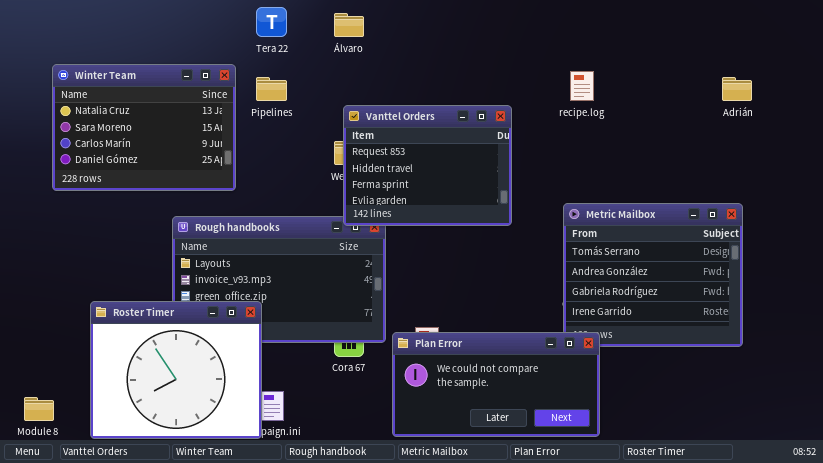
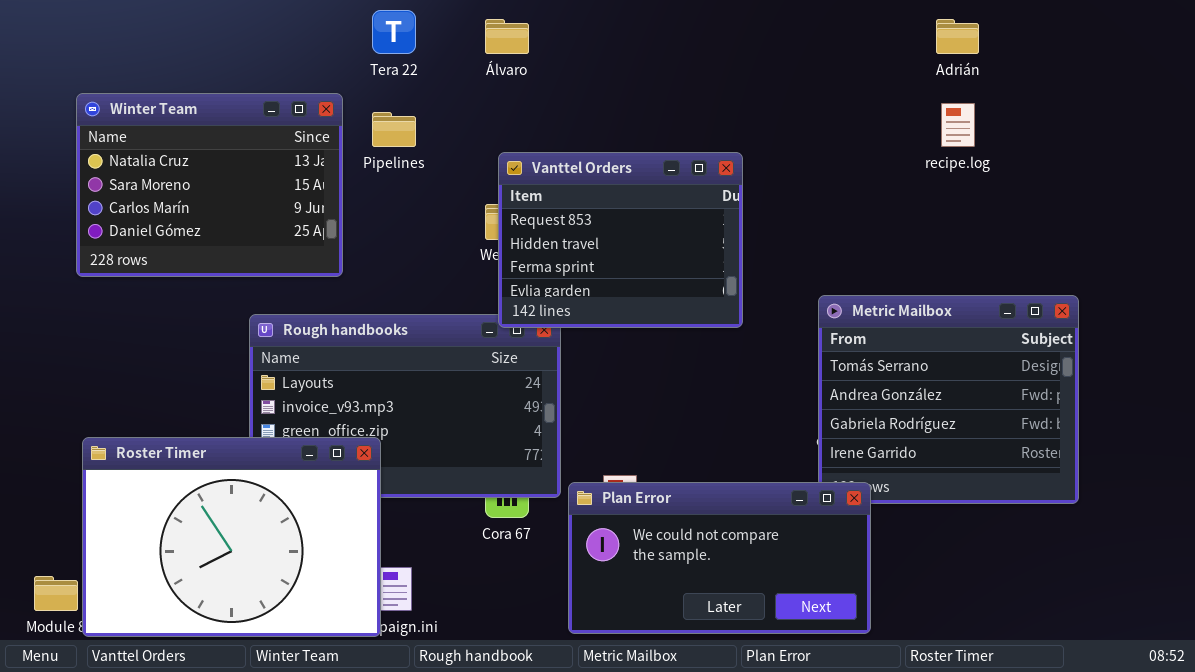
recipe.log: [570,71,594,101] -> [941,103,975,147], moved
Adrián: [722,77,752,101] -> [936,19,979,54], moved
Roster Timer: [90,301,262,439] -> [82,437,381,637], resized

